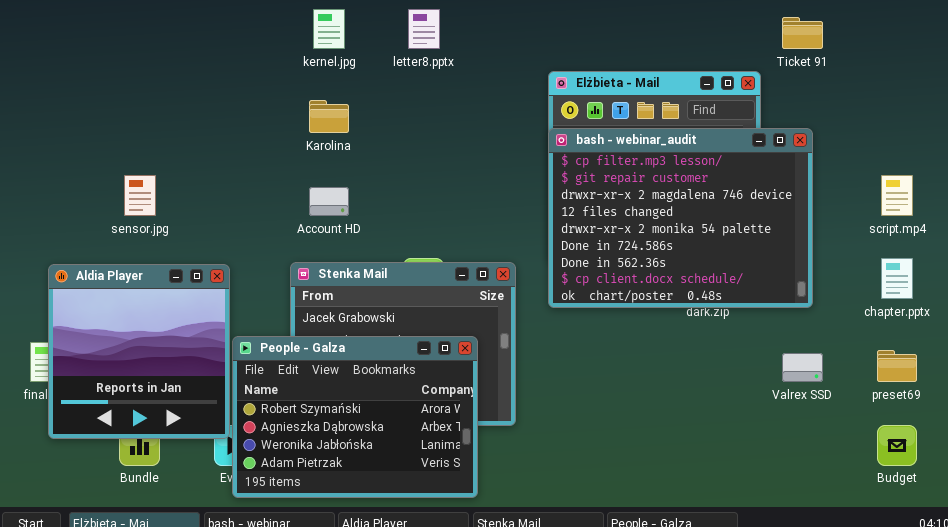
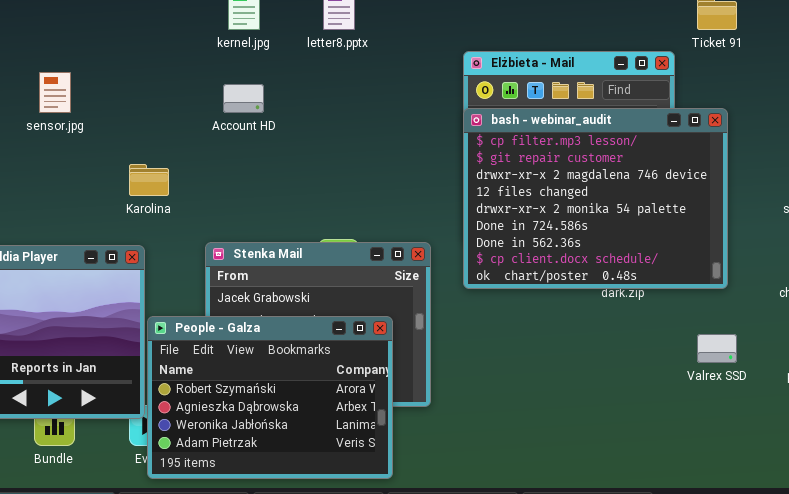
Karolina: [309,100,349,133] -> [129,164,169,196], moved
sensor.jpg: [124,175,156,216] -> [39,72,71,113], moved
Account HD: [309,187,349,216] -> [223,84,264,113], moved

